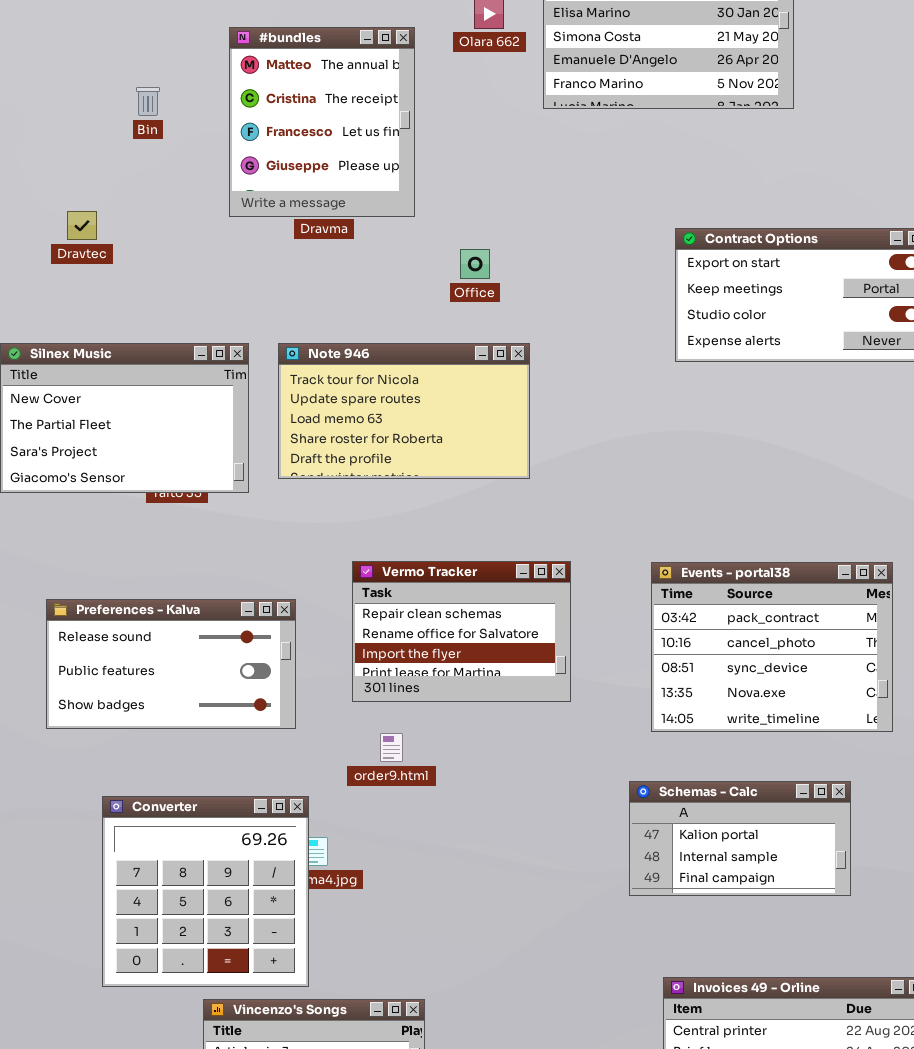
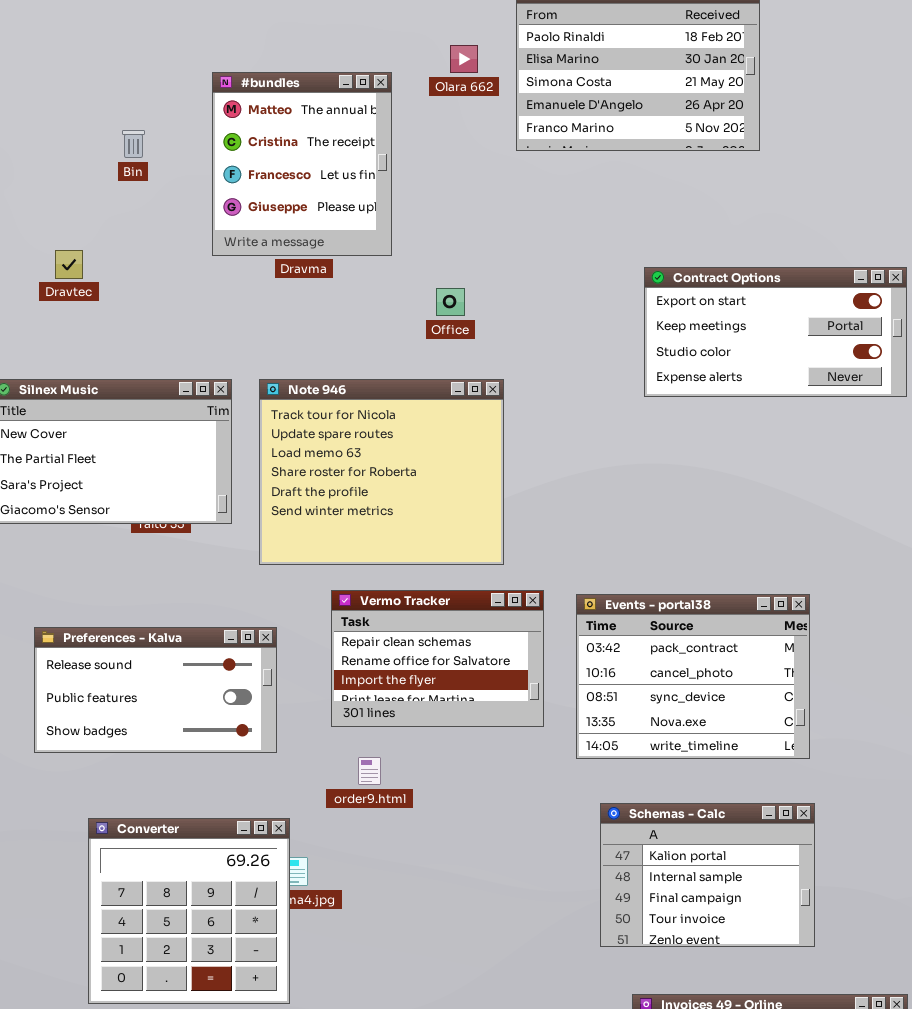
Note 946: [278,343,530,479] -> [259,379,504,565], resized
Events - portal38: [651,562,893,732] -> [576,594,810,759], moved
Schemas - Calc: [629,781,851,896] -> [600,803,815,947], resized

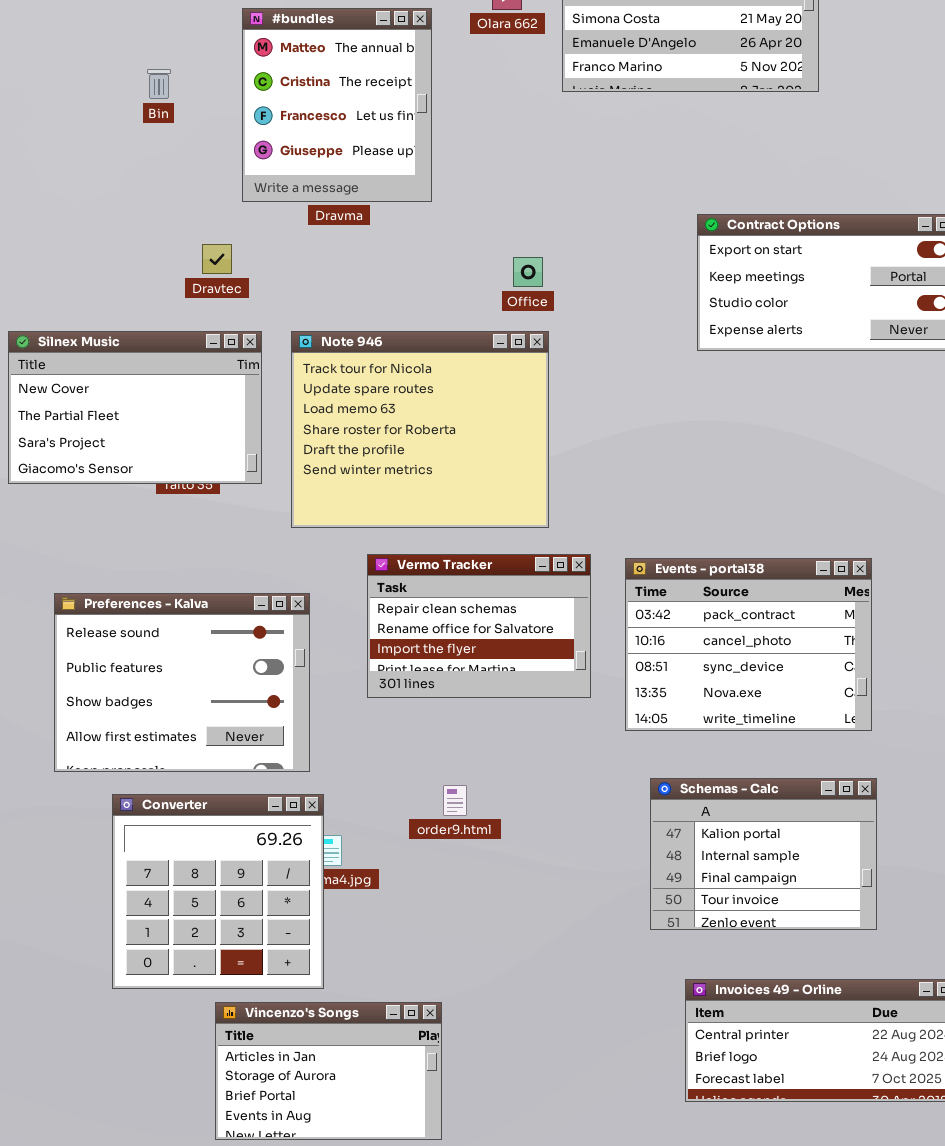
Dravtec: [55,250,83,279] -> [202,244,232,274], moved
Office: [436,288,465,316] -> [513,257,543,287], moved
Preferences - Kalva: [34,627,277,753] -> [54,593,310,772], resized
order9.html: [358,757,381,785] -> [443,785,467,816], moved

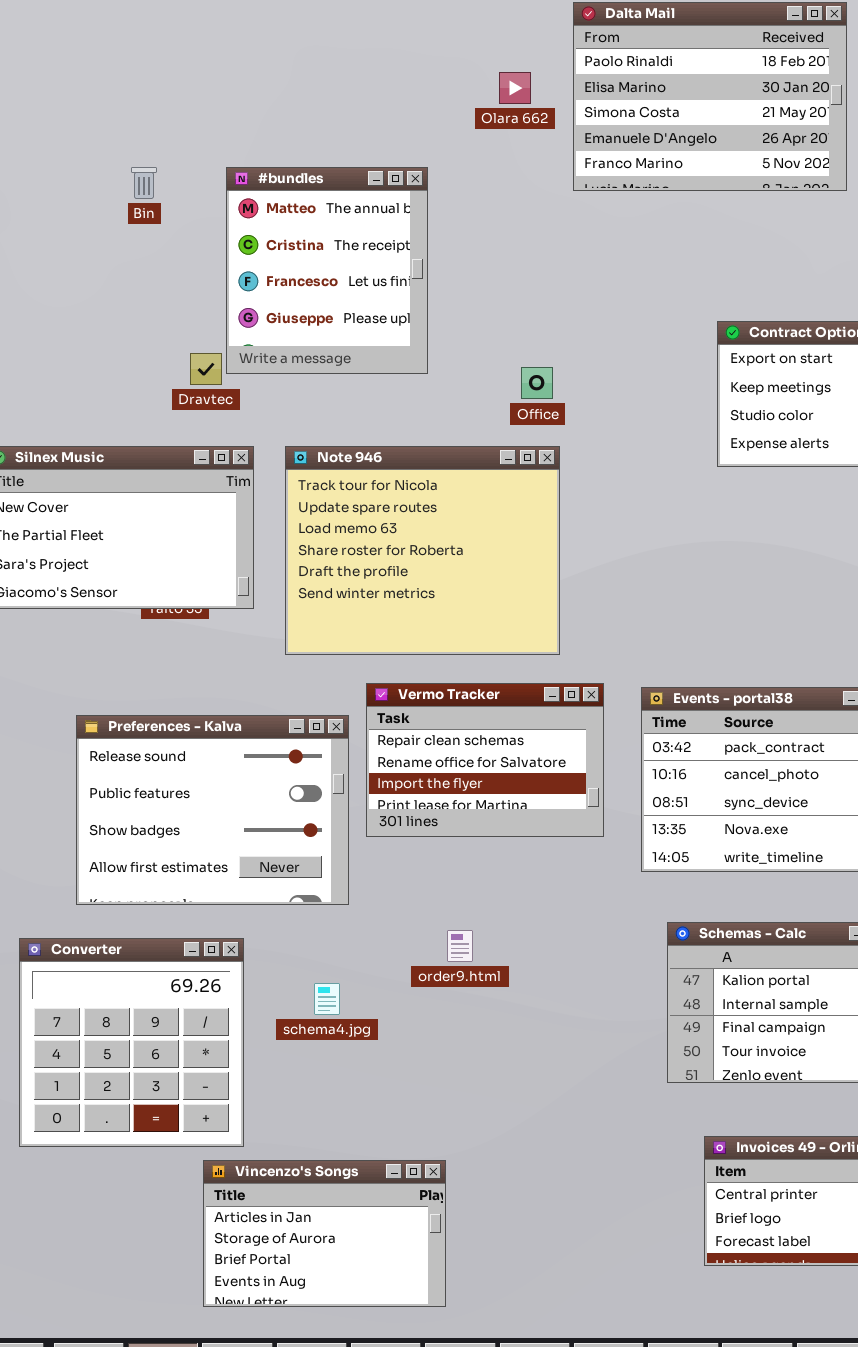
#bundles: [242,8,432,202] -> [226,167,428,374], moved
Preferences - Kalva: [54,593,310,772] -> [76,715,349,905], moved
Converter: [112,794,324,989] -> [19,938,244,1147], moved

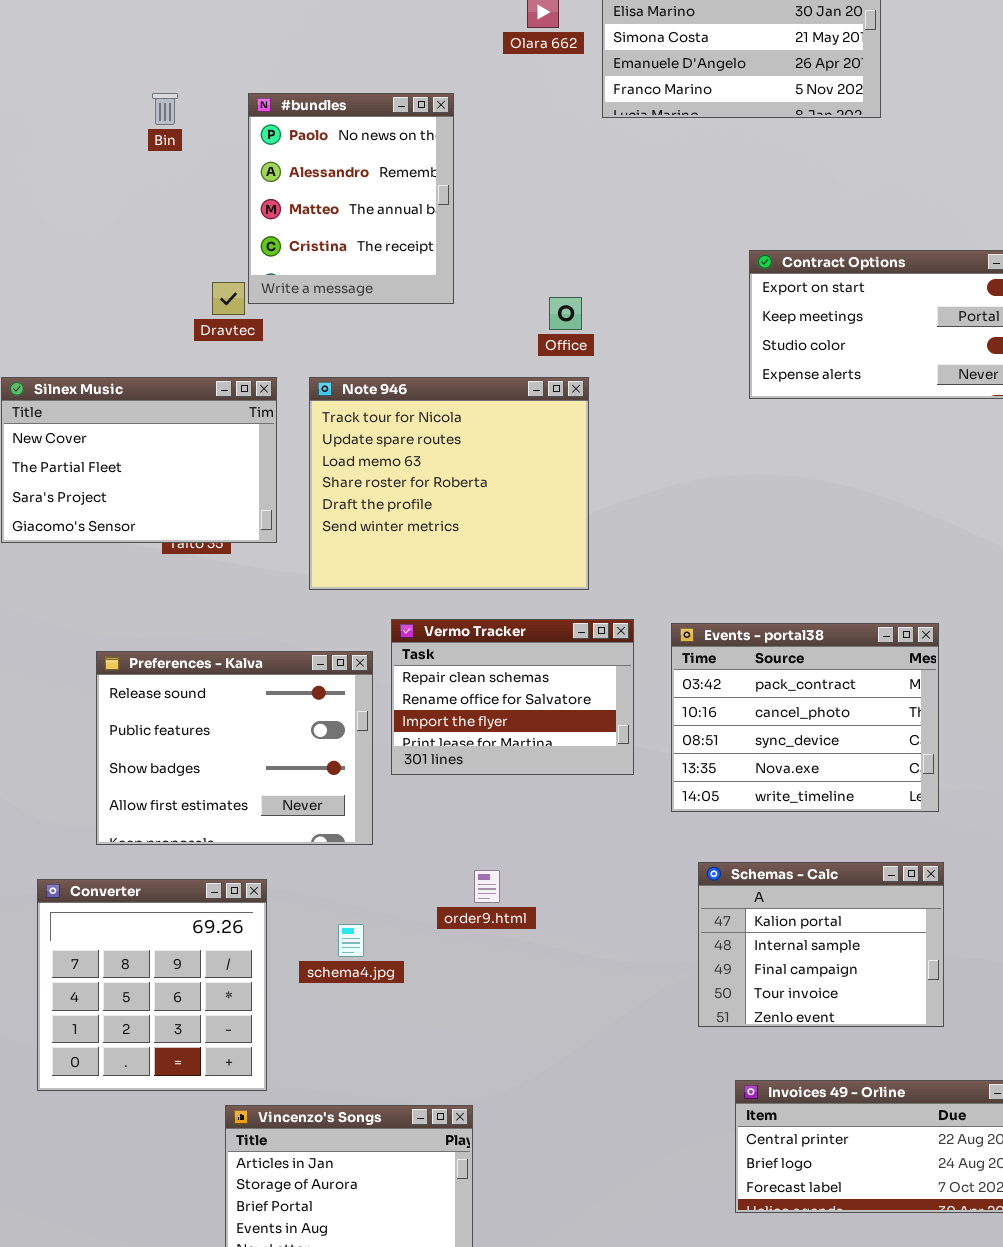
#bundles: [226,167,428,374] -> [248,93,454,304], scrolled up 2 rows

